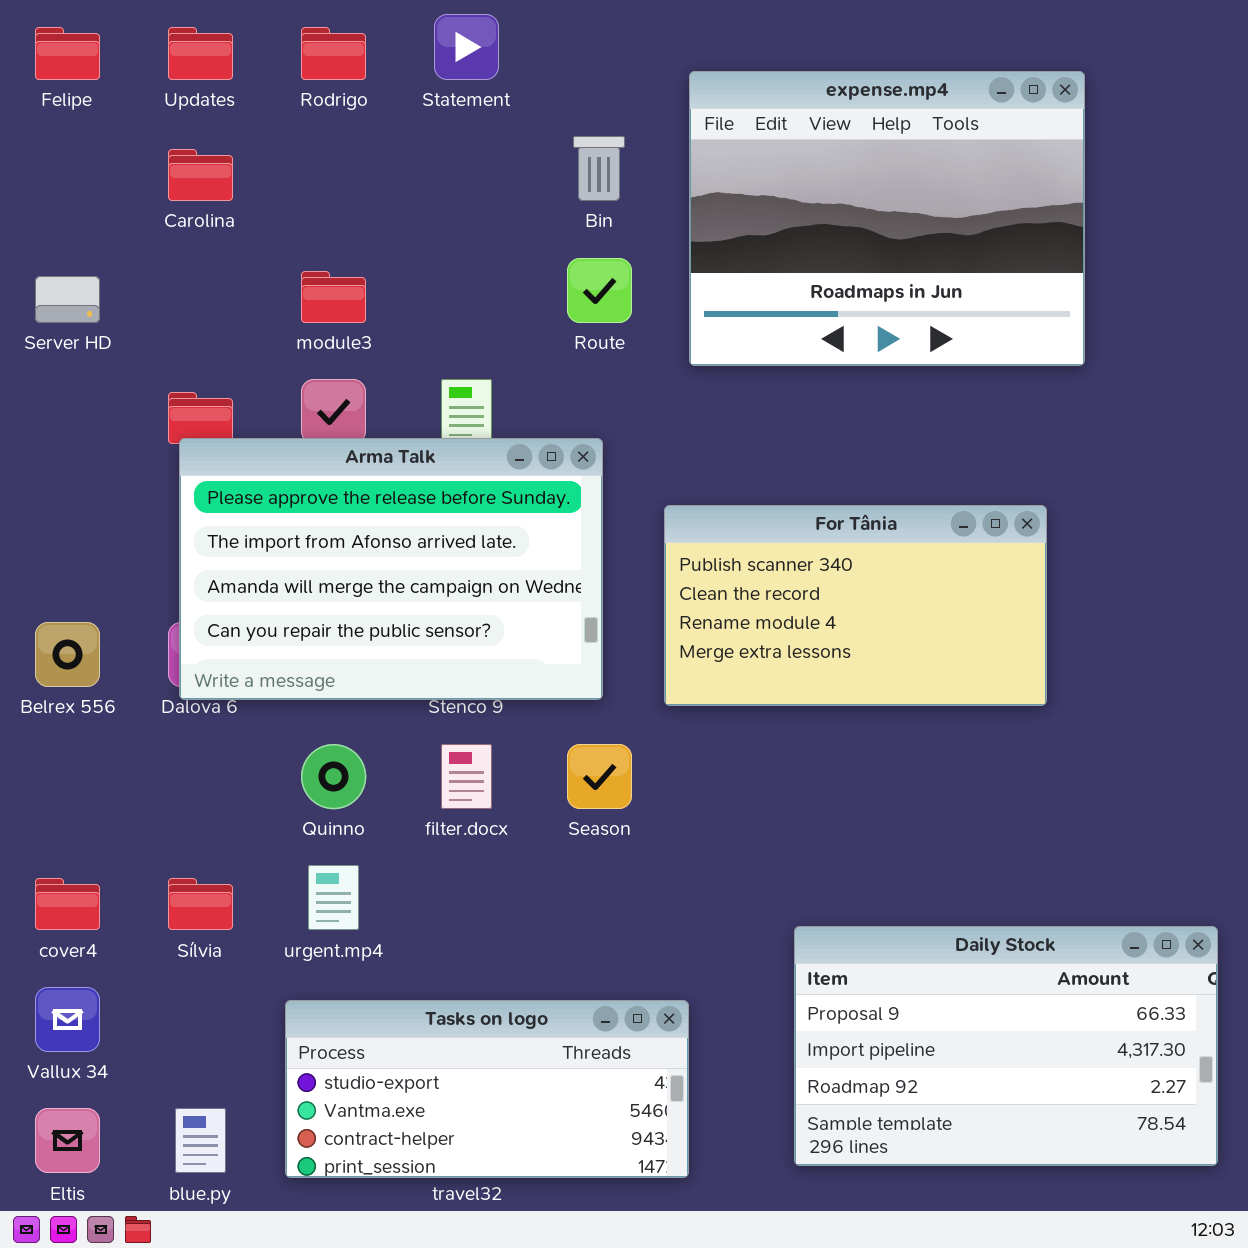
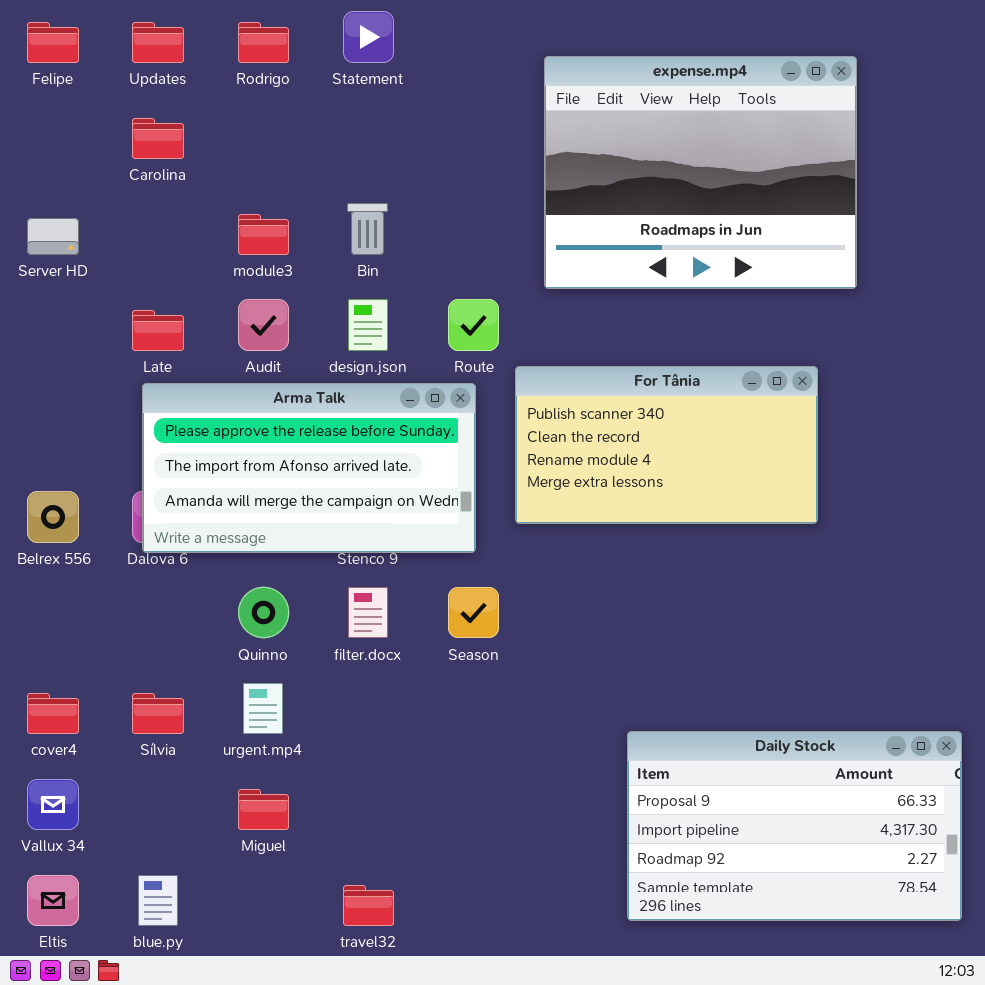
Bin: [573,136,625,201] -> [347,203,388,255], moved
Route: [567,258,632,323] -> [448,299,499,351], moved
Arma Talk: [179,438,603,700] -> [142,383,476,553], resized
For Tânia: [664,505,1047,706] -> [515,366,818,524], moved
Tasks on logo: [285,1000,689,1178] -> none, closed

